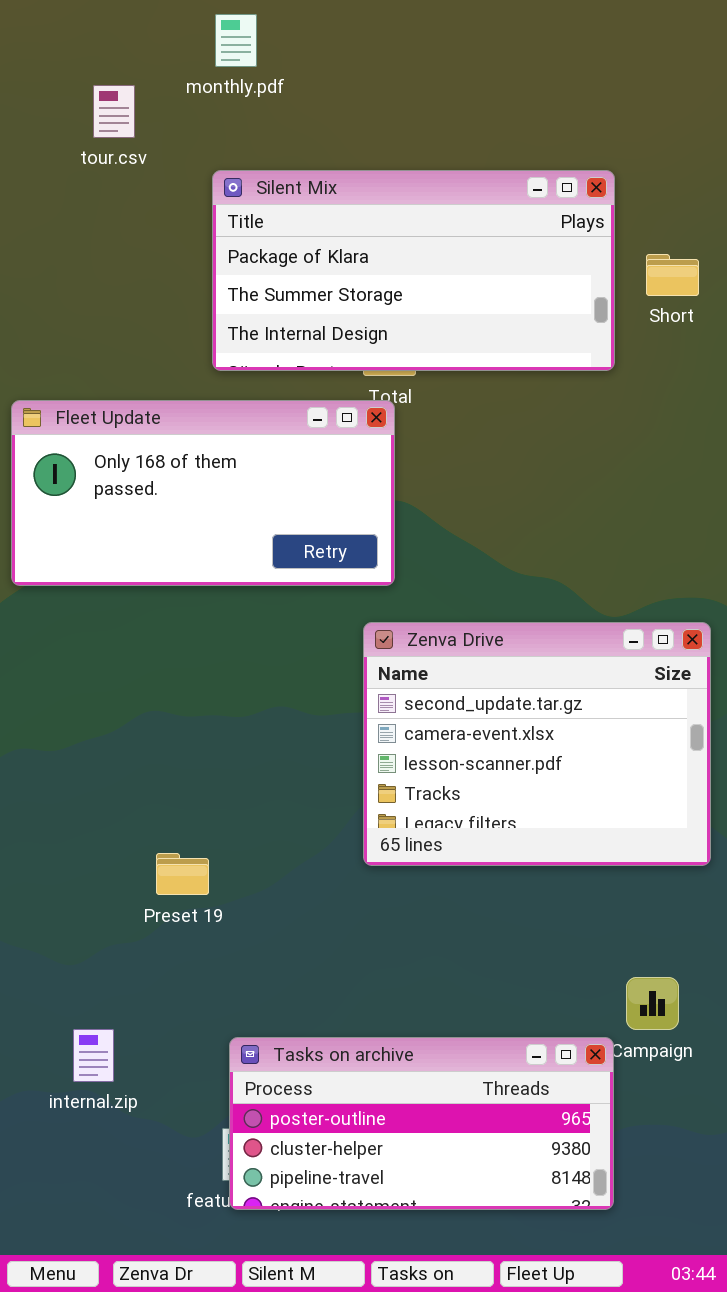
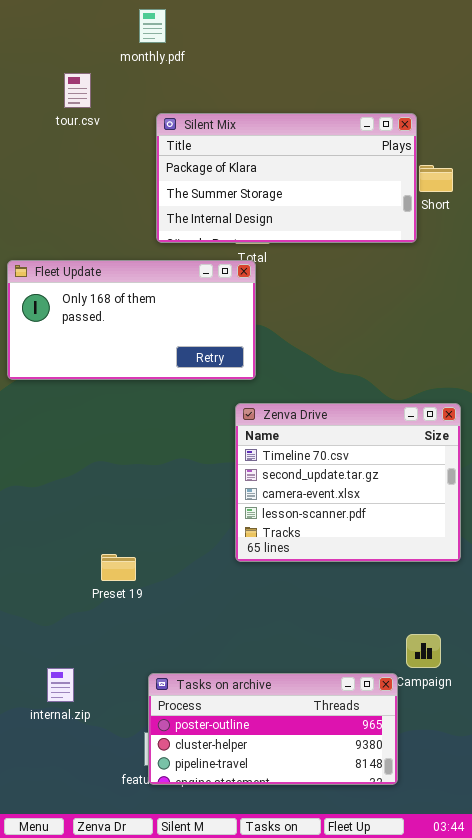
tour.csv: [93,85,135,138] -> [64,73,91,108], moved
Silent Mix: [212,170,615,371] -> [156,113,417,243], moved
Zenva Drive: [363,622,711,866] -> [235,403,461,562], scrolled up 1 row

